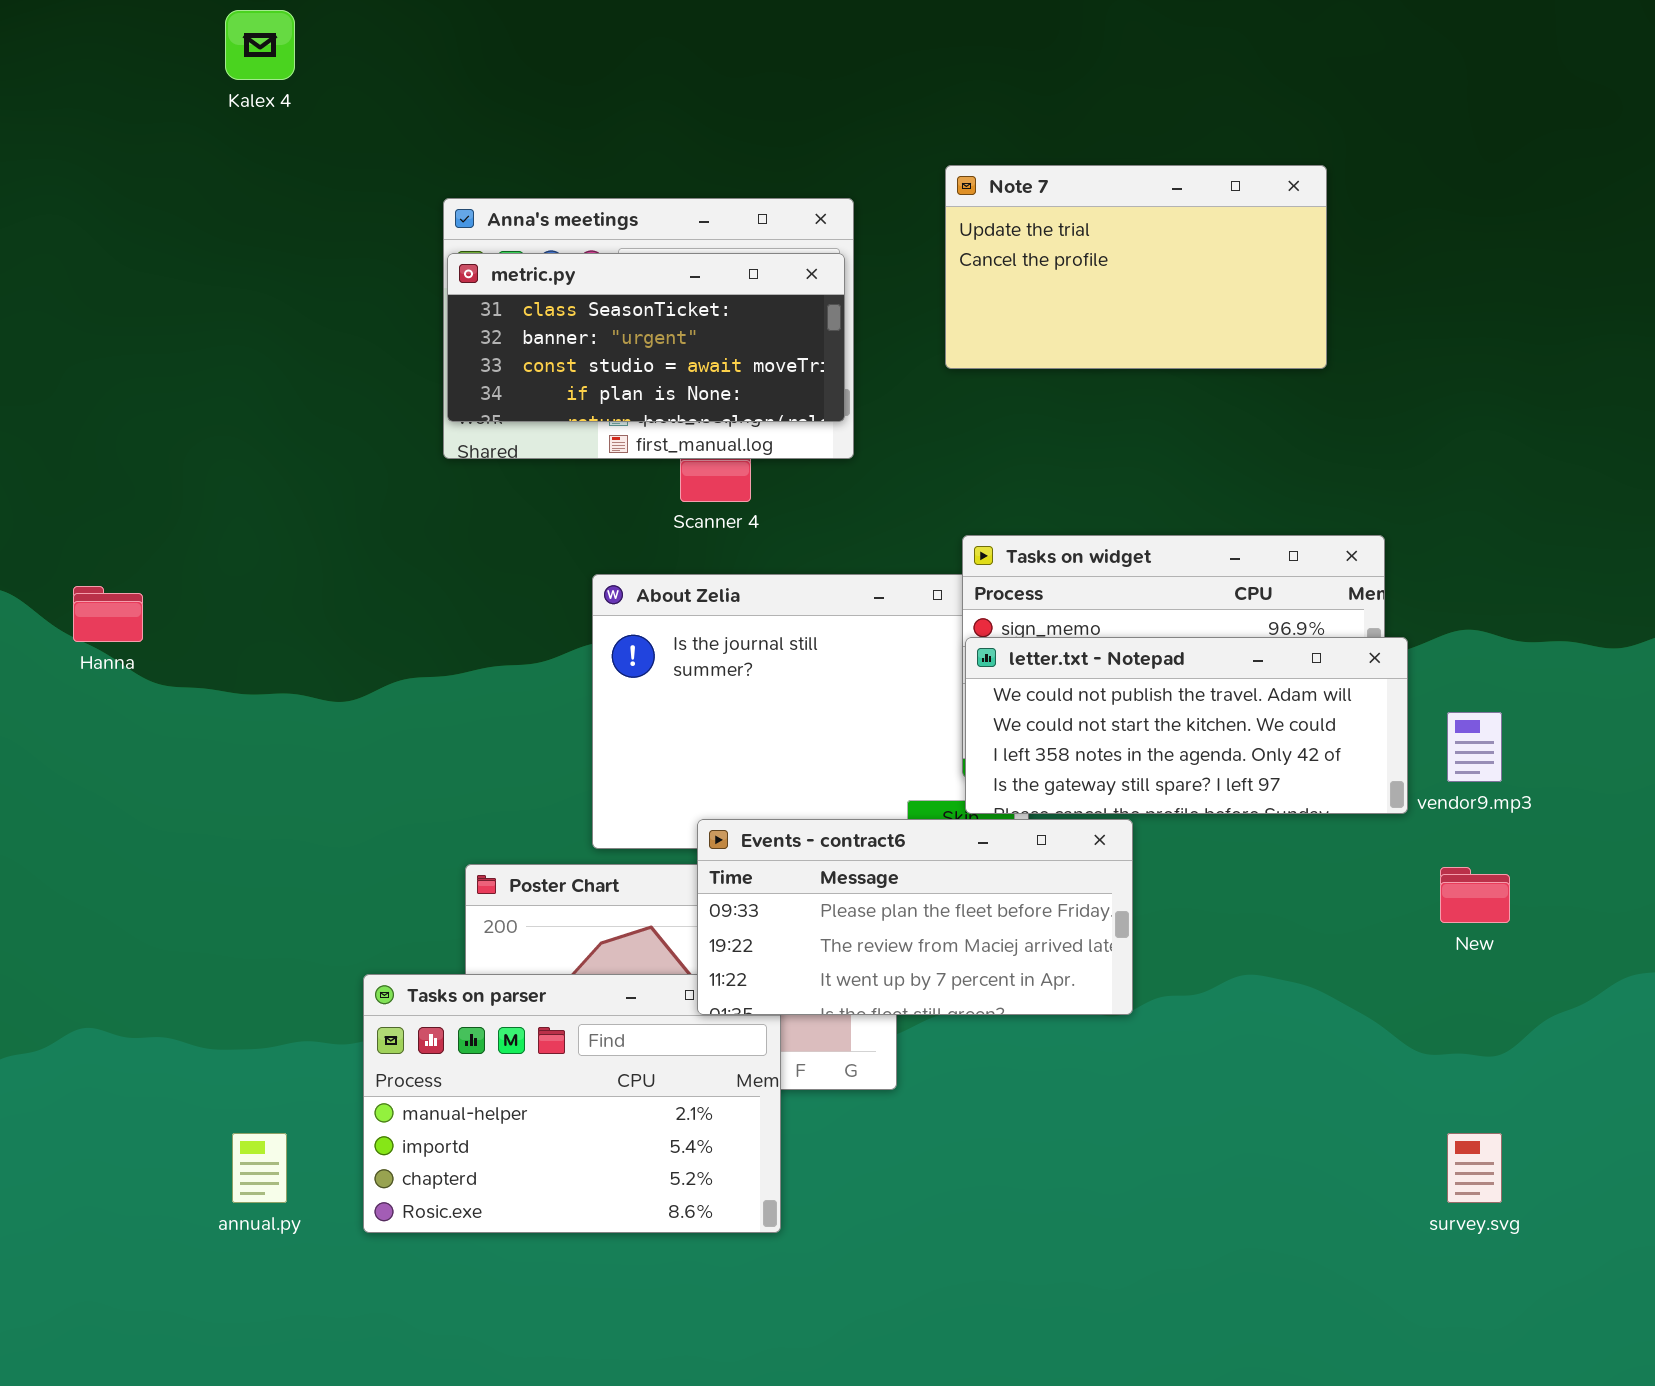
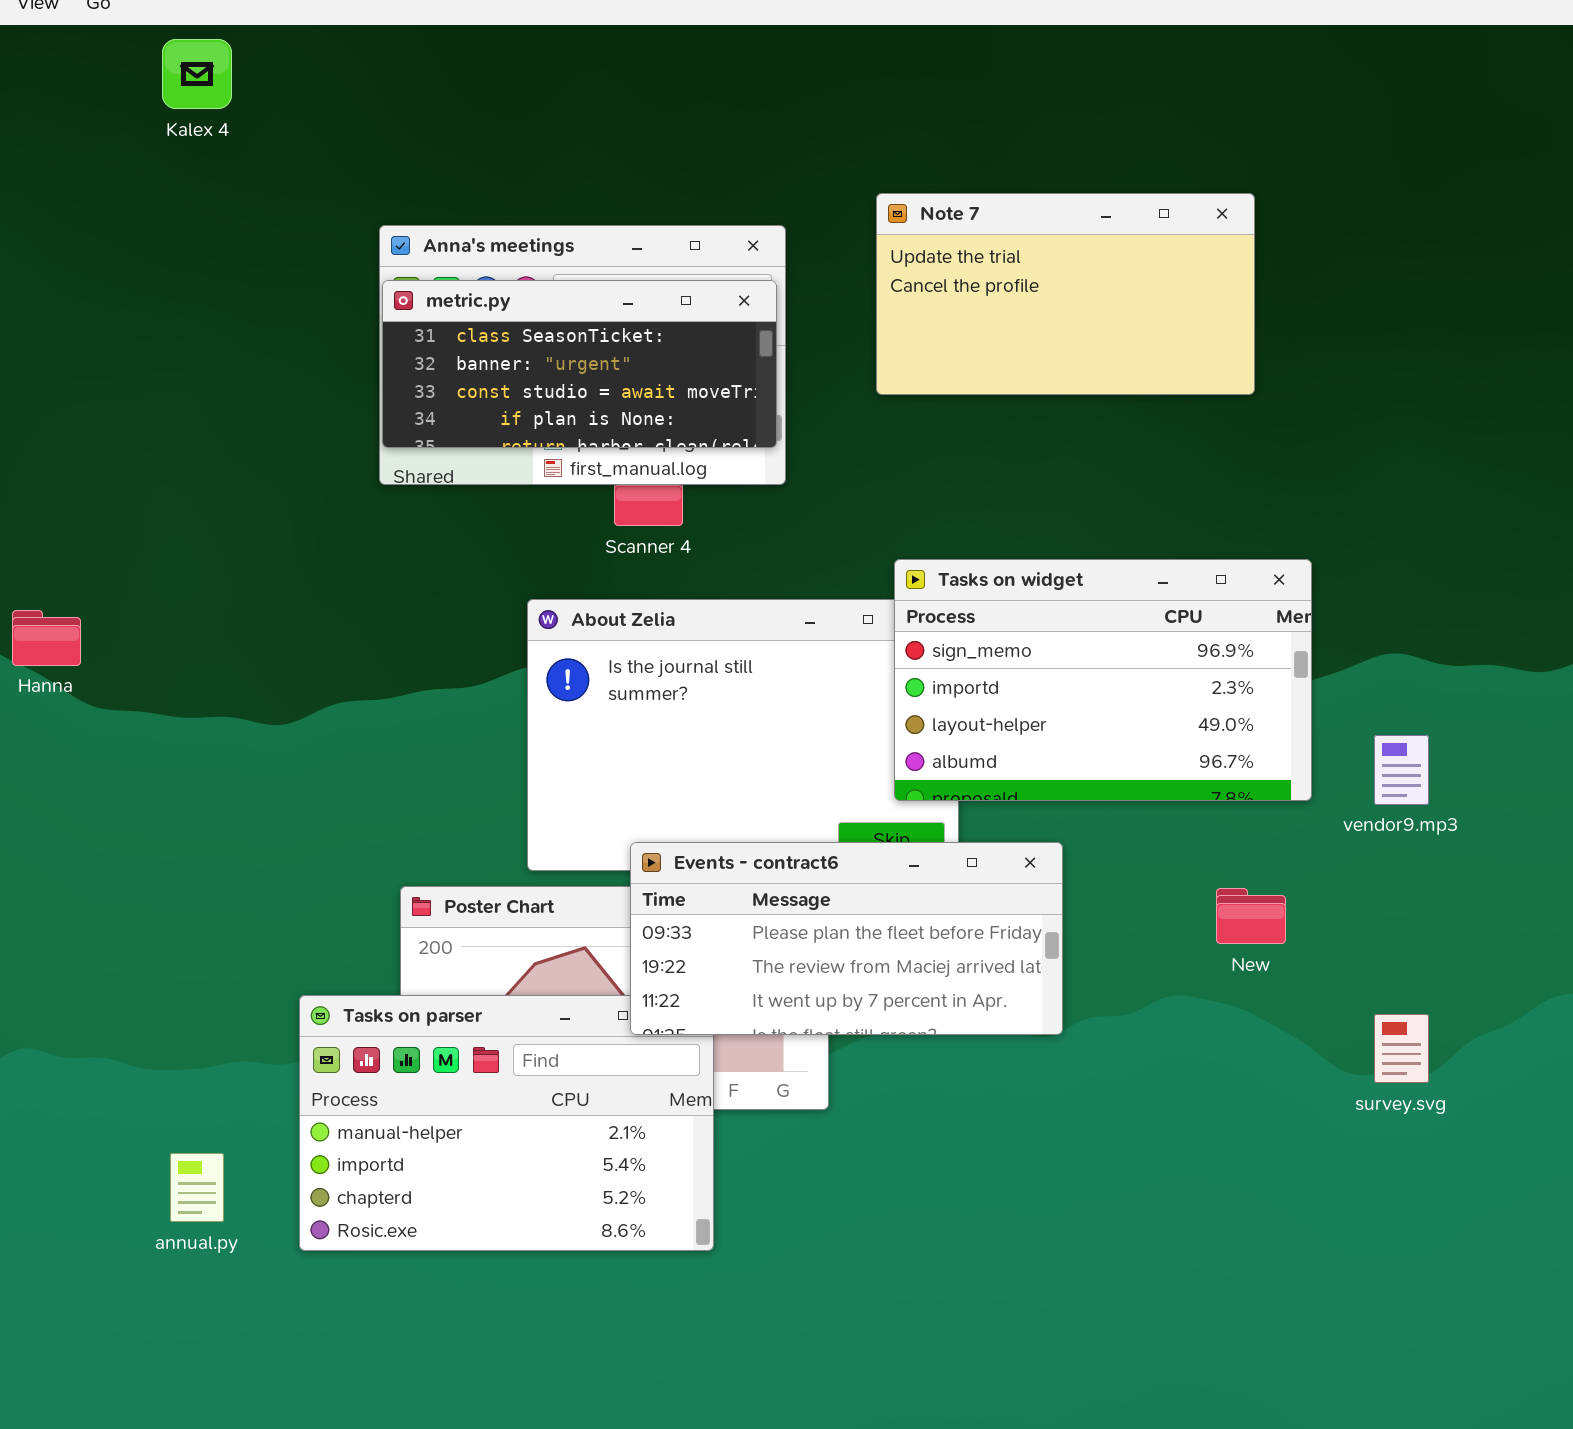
letter.txt - Notepad: [965,637,1408,814] -> none, closed
New: [1440,867,1510,923] -> [1216,888,1286,944], moved
survey.svg: [1447,1133,1502,1203] -> [1374,1014,1429,1083], moved

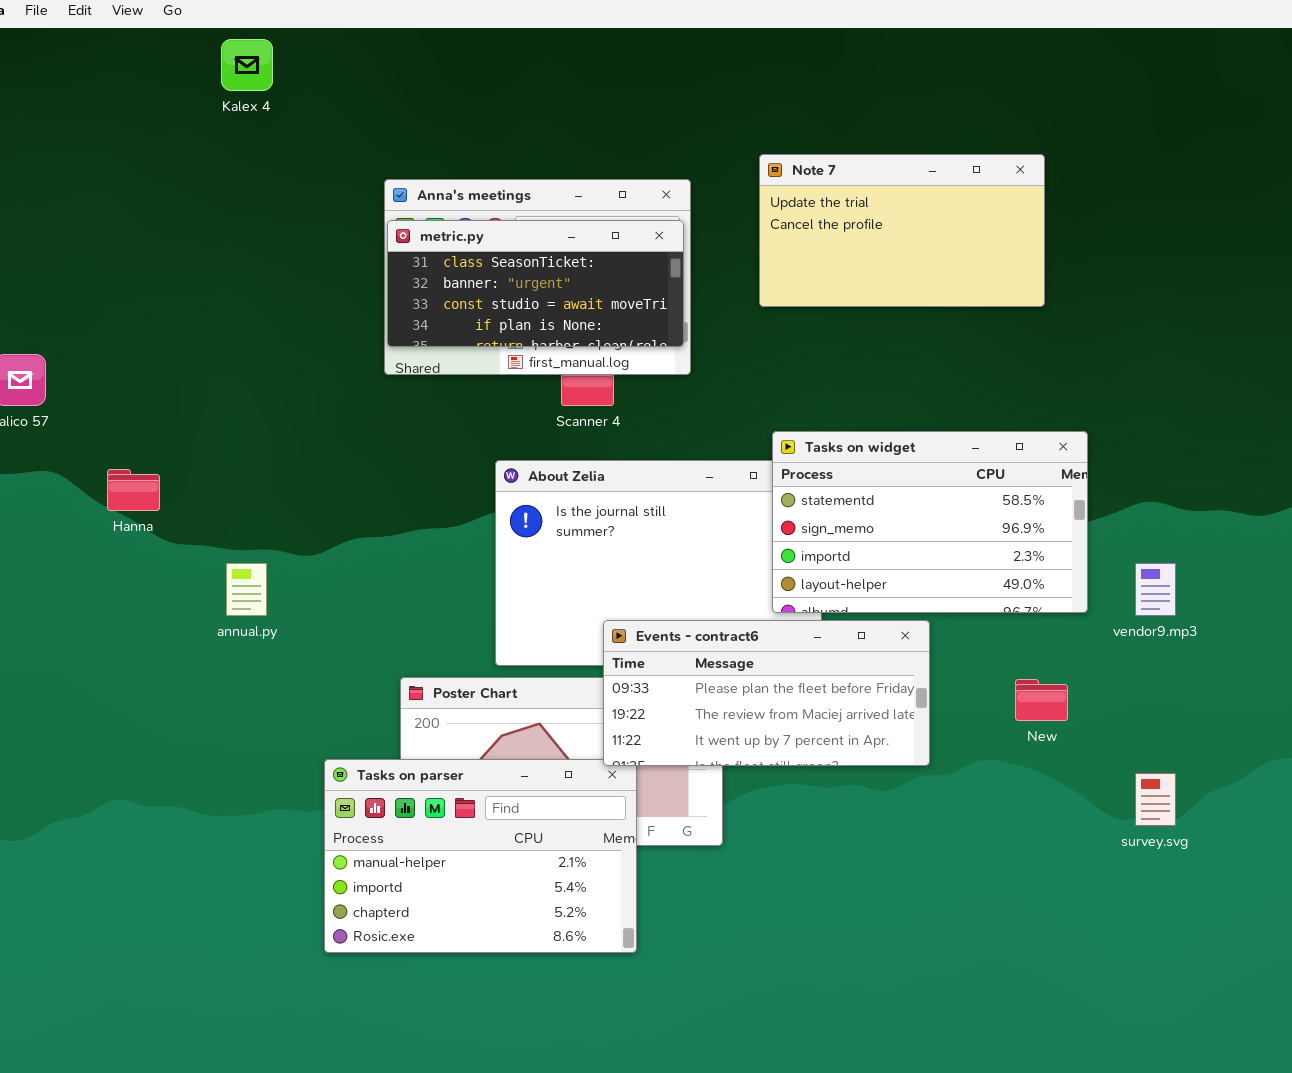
Tasks on widget: [894,559,1312,801] -> [772,431,1088,613], scrolled up 1 row
Events - contract6: [630,842,1063,1035] -> [603,620,930,766], moved
annual.py: [170,1153,224,1222] -> [226,563,267,616], moved

